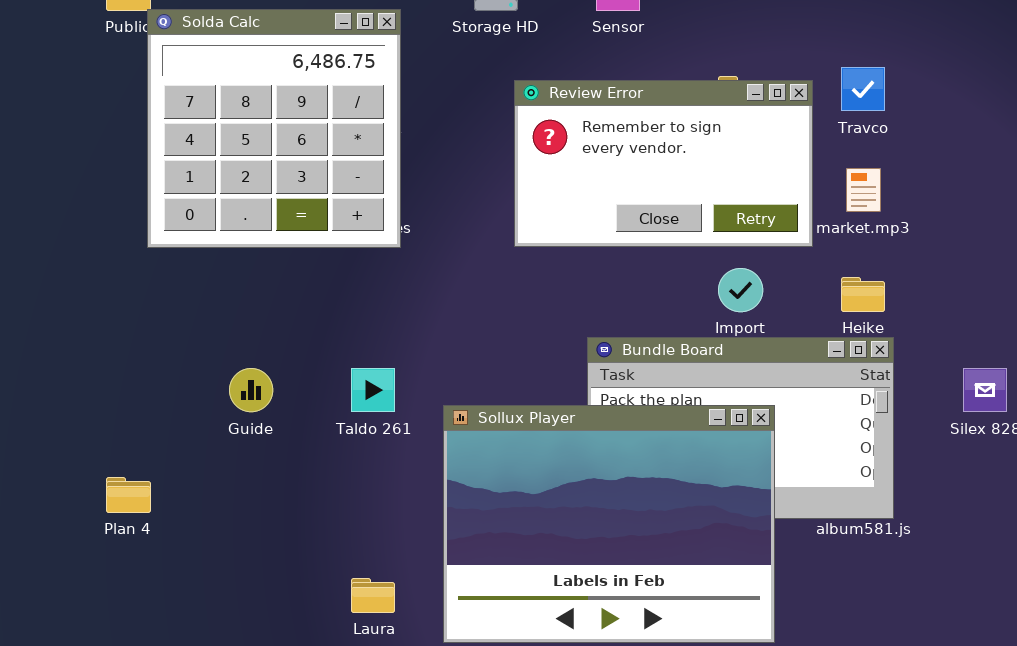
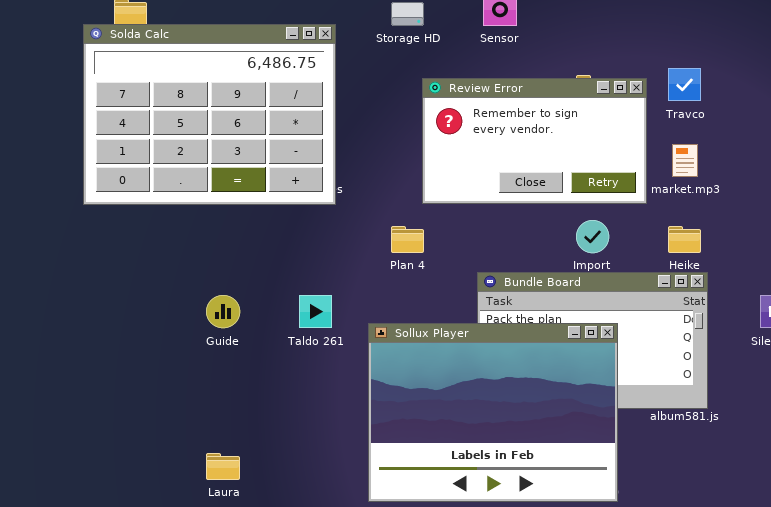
Solda Calc: [147,9,401,248] -> [83,24,336,205], resized
Plan 4: [106,477,151,513] -> [391,226,424,253], moved
Laura: [351,578,395,613] -> [206,453,240,480], moved

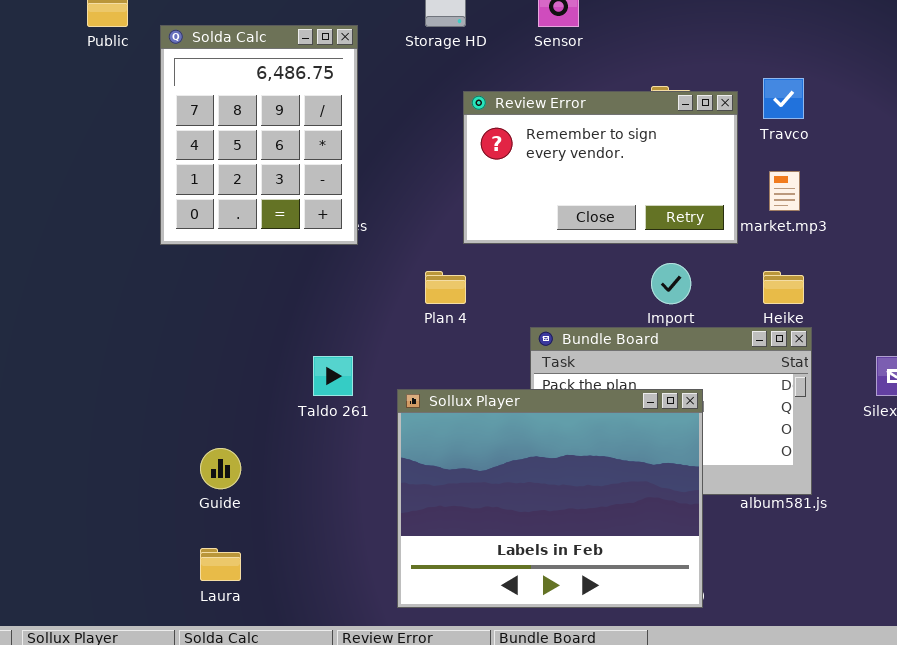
Solda Calc: [83,24,336,205] -> [160,25,358,245], resized
Guide: [206,295,240,328] -> [200,448,241,489], moved

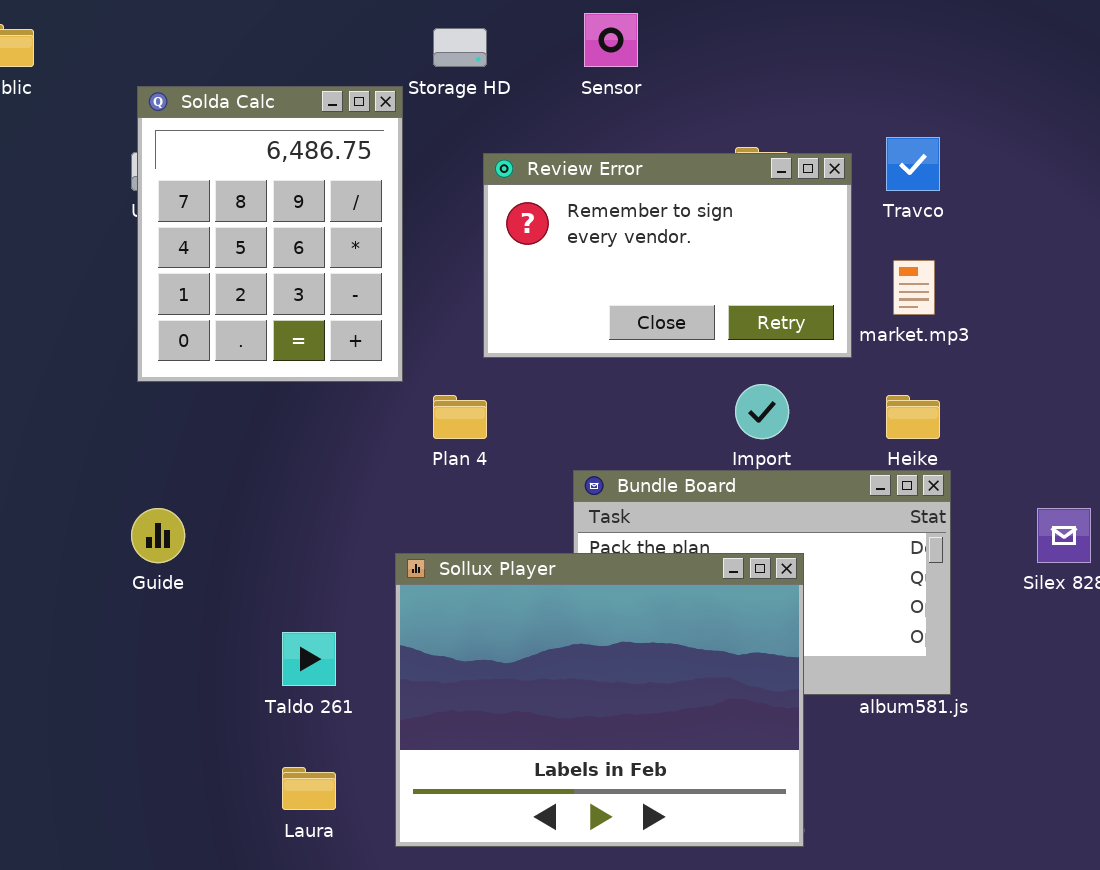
Solda Calc: [160,25,358,245] -> [137,86,403,382], moved
Taldo 261: [313,356,353,396] -> [282,632,336,686], moved
Guide: [200,448,241,489] -> [131,508,185,563], moved
Laura: [200,548,241,581] -> [282,767,336,810], moved

